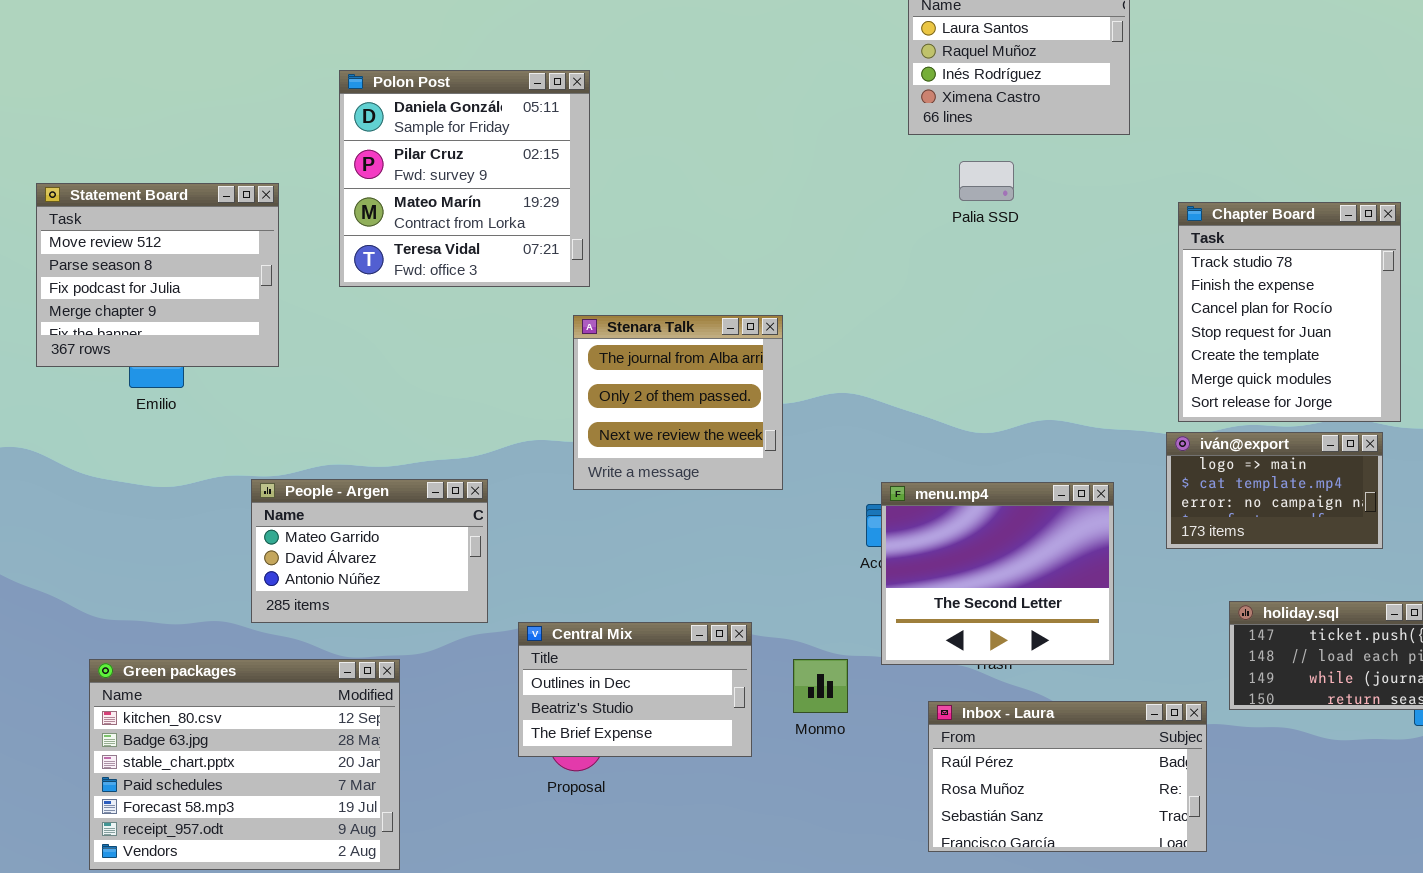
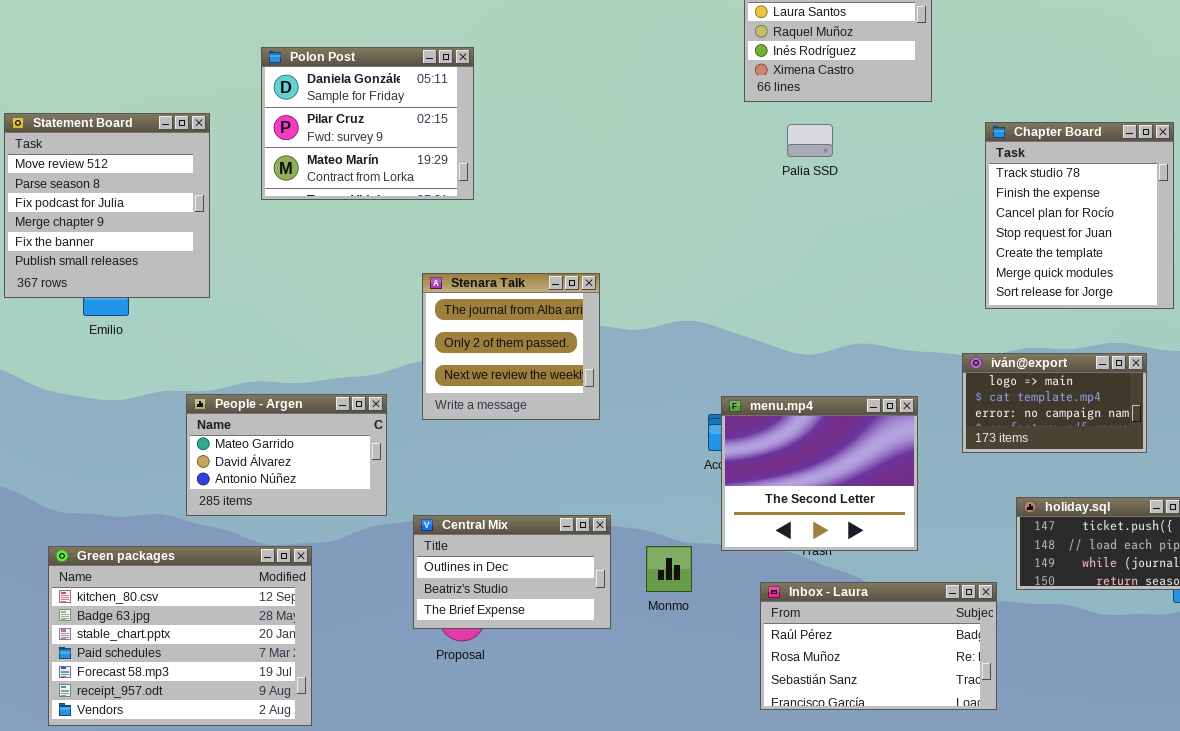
Polon Post: [339,70,590,287] -> [261,47,474,200], resized
Statement Board: [36,183,279,367] -> [4,113,210,298], resized
Chapter Board: [1178,202,1401,422] -> [985,122,1174,309], moved
Stenara Talk: [573,315,783,490] -> [422,273,600,420], moved

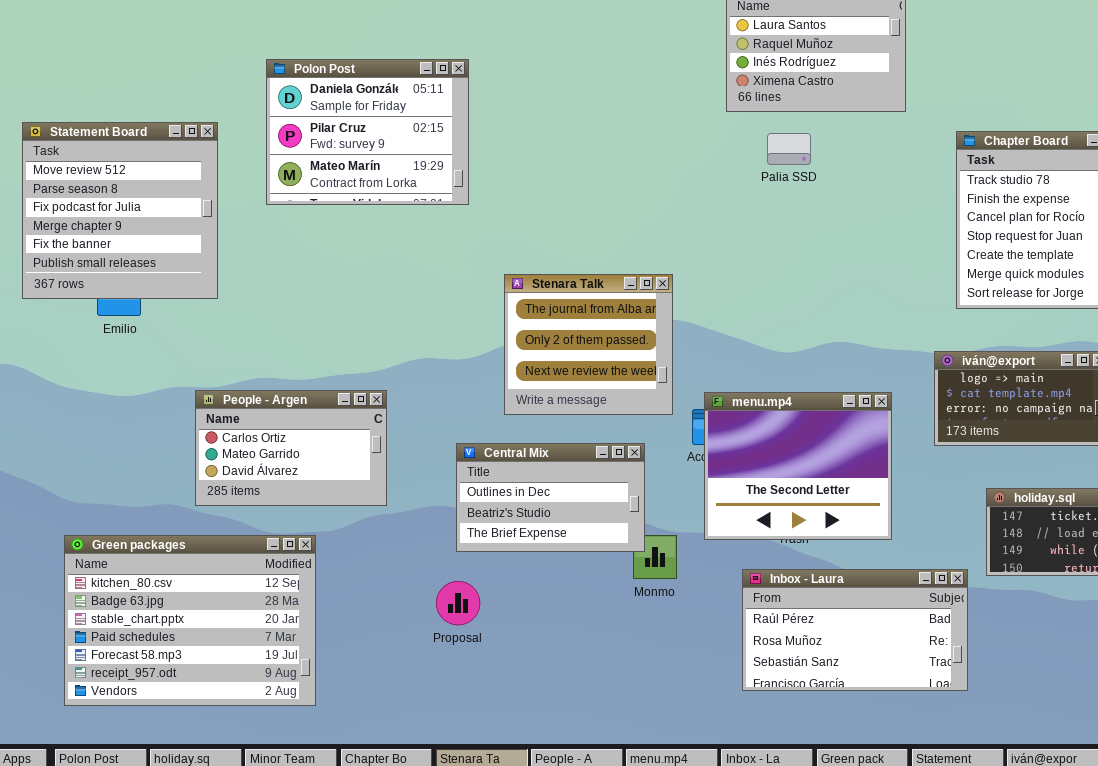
Stenara Talk: [422,273,600,420] -> [504,274,673,415], moved
People - Argen: [186,394,387,516] -> [195,390,387,506], scrolled up 1 row
Central Mix: [413,515,611,629] -> [456,443,645,552], moved

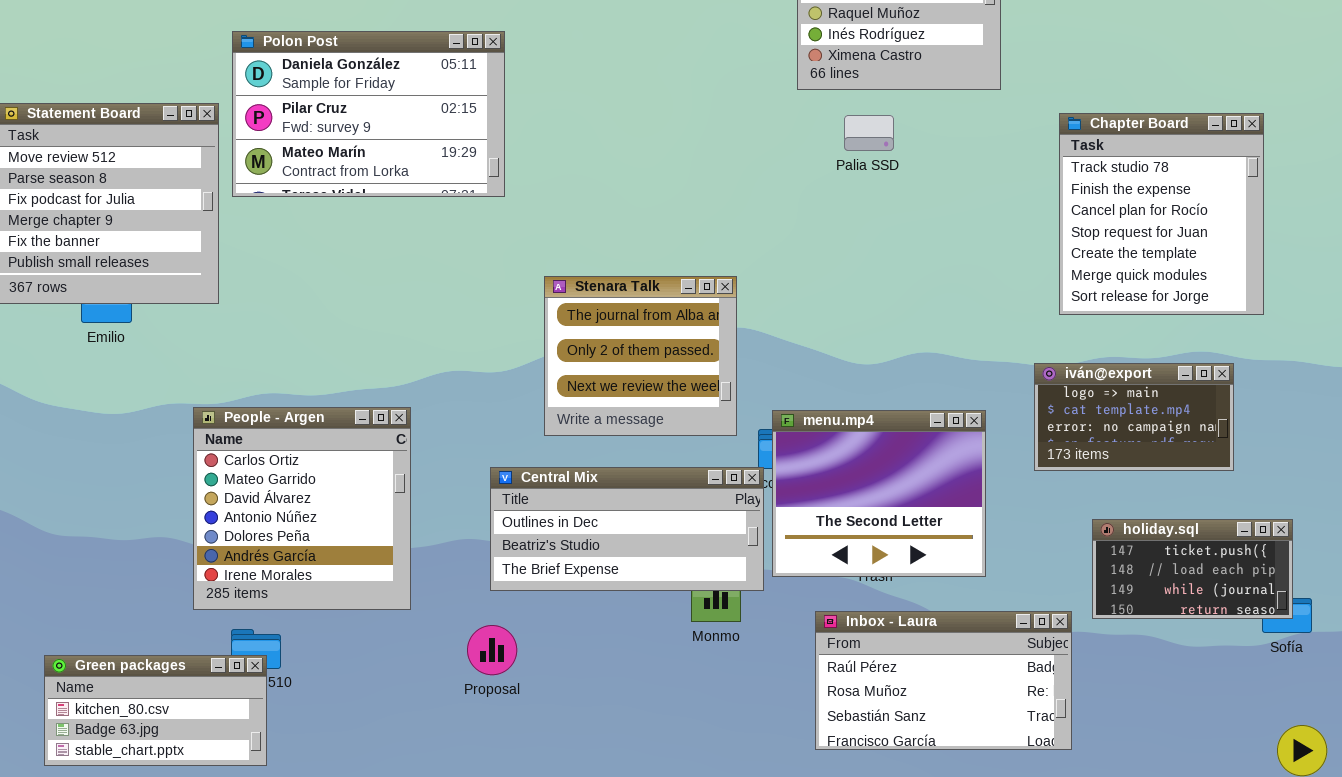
Polon Post: [266,59,469,205] -> [232,31,505,197], resized
People - Argen: [195,390,387,506] -> [193,407,411,610], resized
Central Mix: [456,443,645,552] -> [490,467,764,591], resized
Green packages: [64,535,316,706] -> [44,655,267,766], resized

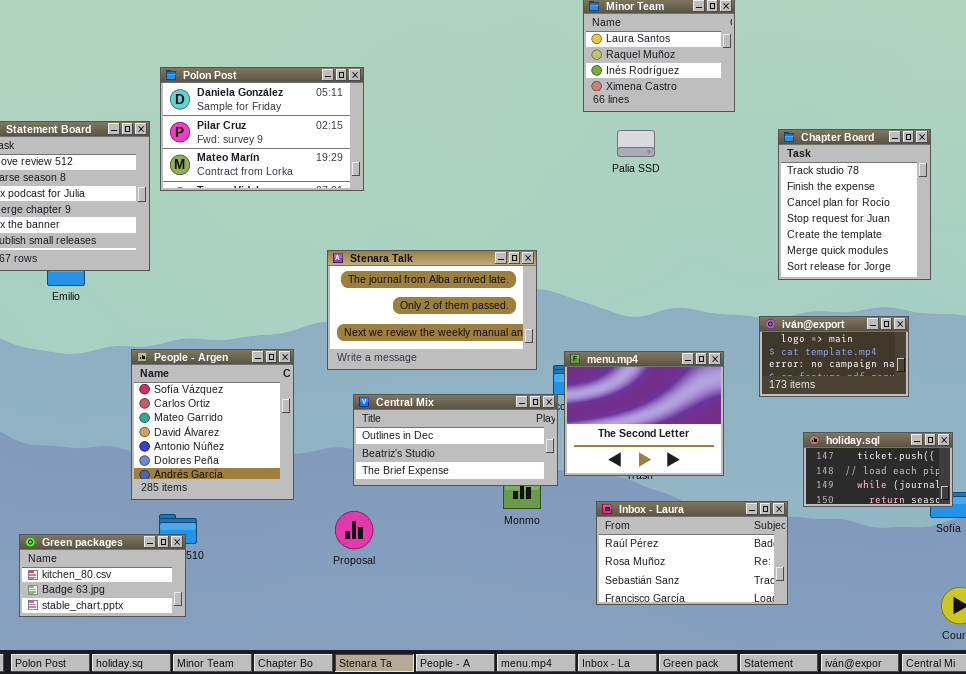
Stenara Talk: [544,276,737,436] -> [327,250,537,370], resized
People - Argen: [193,407,411,610] -> [131,349,294,500], scrolled up 1 row

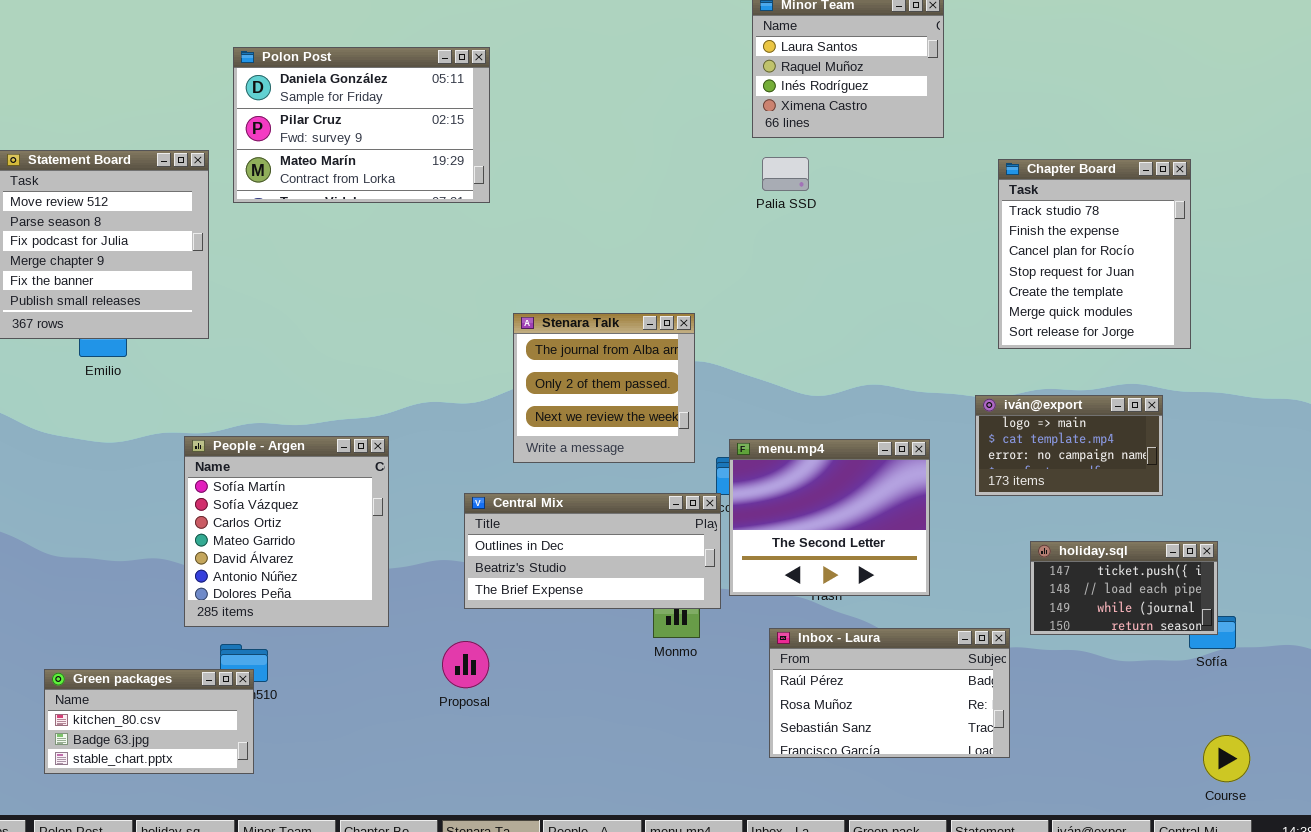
Polon Post: [160,67,364,191] -> [233,47,490,203], moved
Palia SSD: [617,130,655,157] -> [762,157,809,191], moved
Stenara Talk: [327,250,537,370] -> [513,313,695,463], resized
People - Argen: [131,349,294,500] -> [184,436,389,627], scrolled up 1 row

